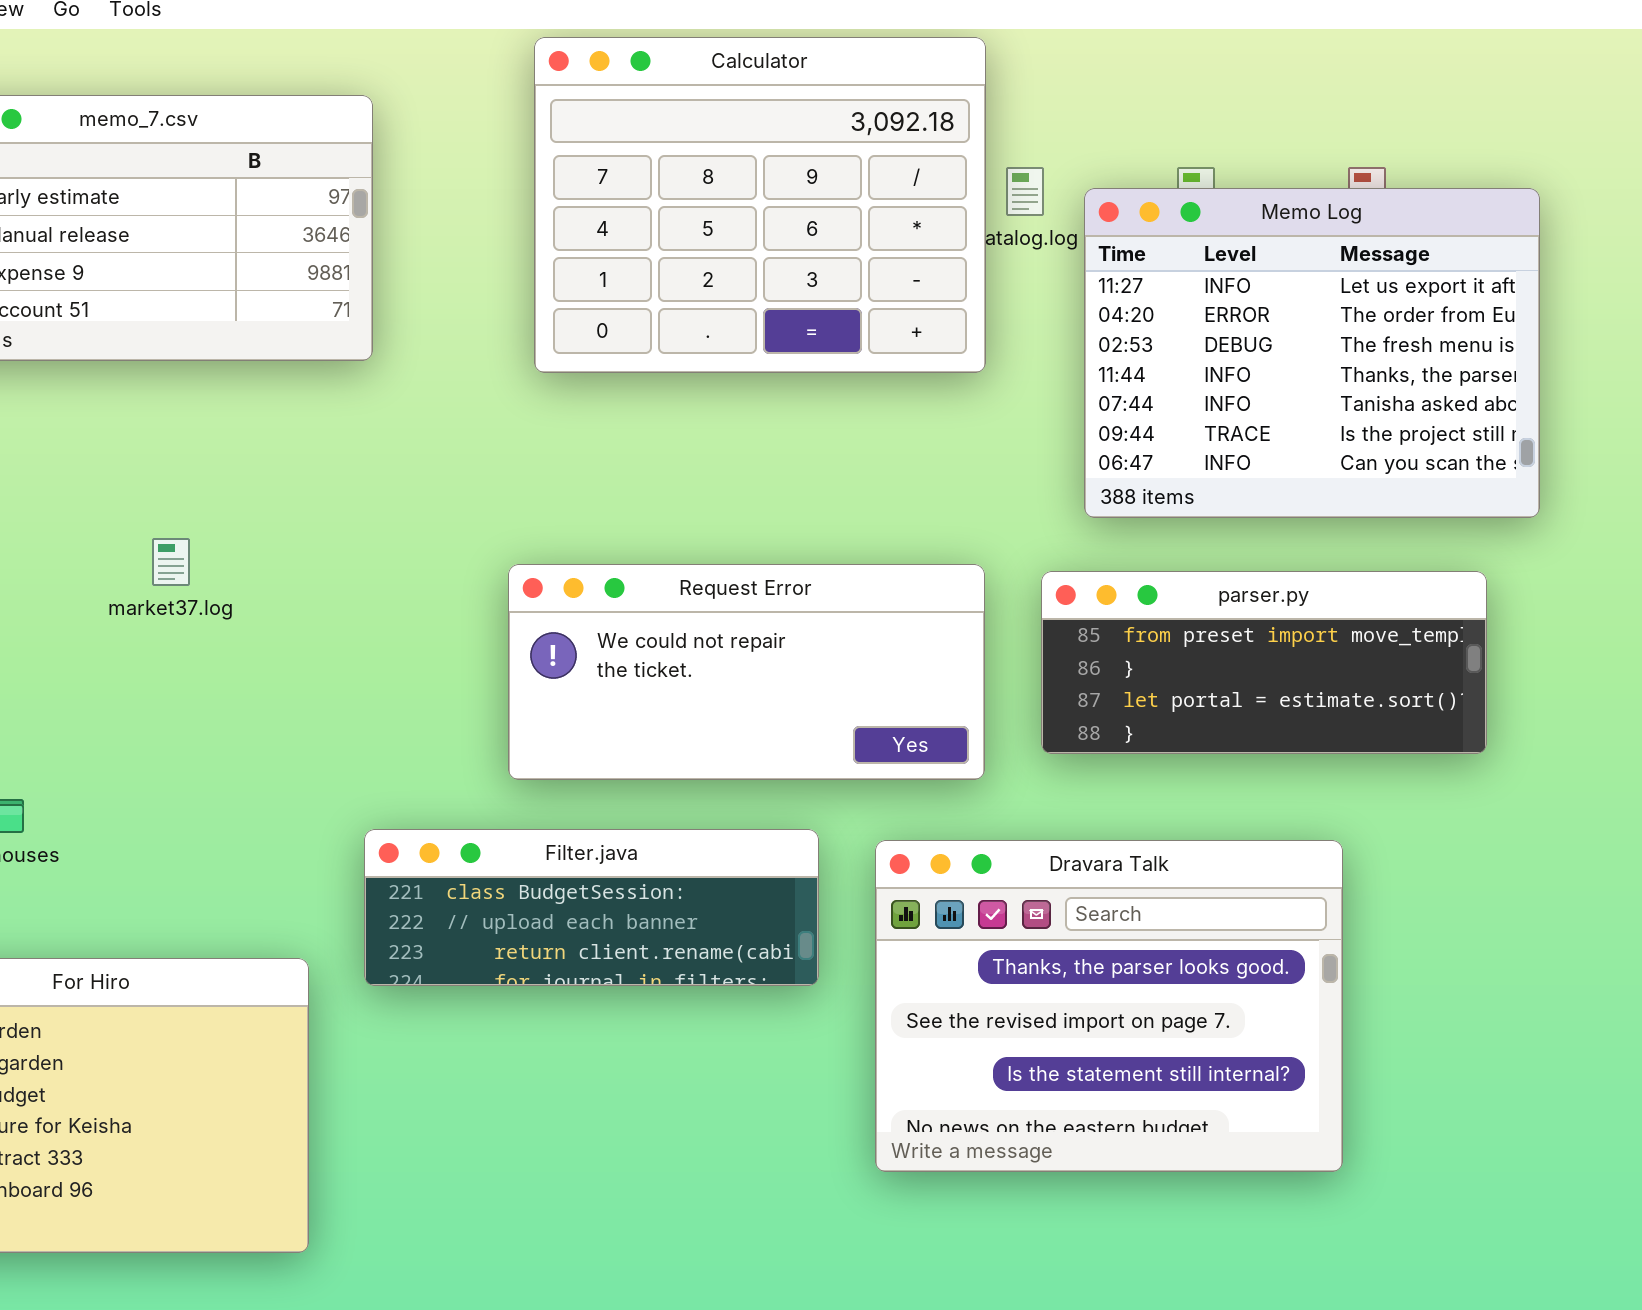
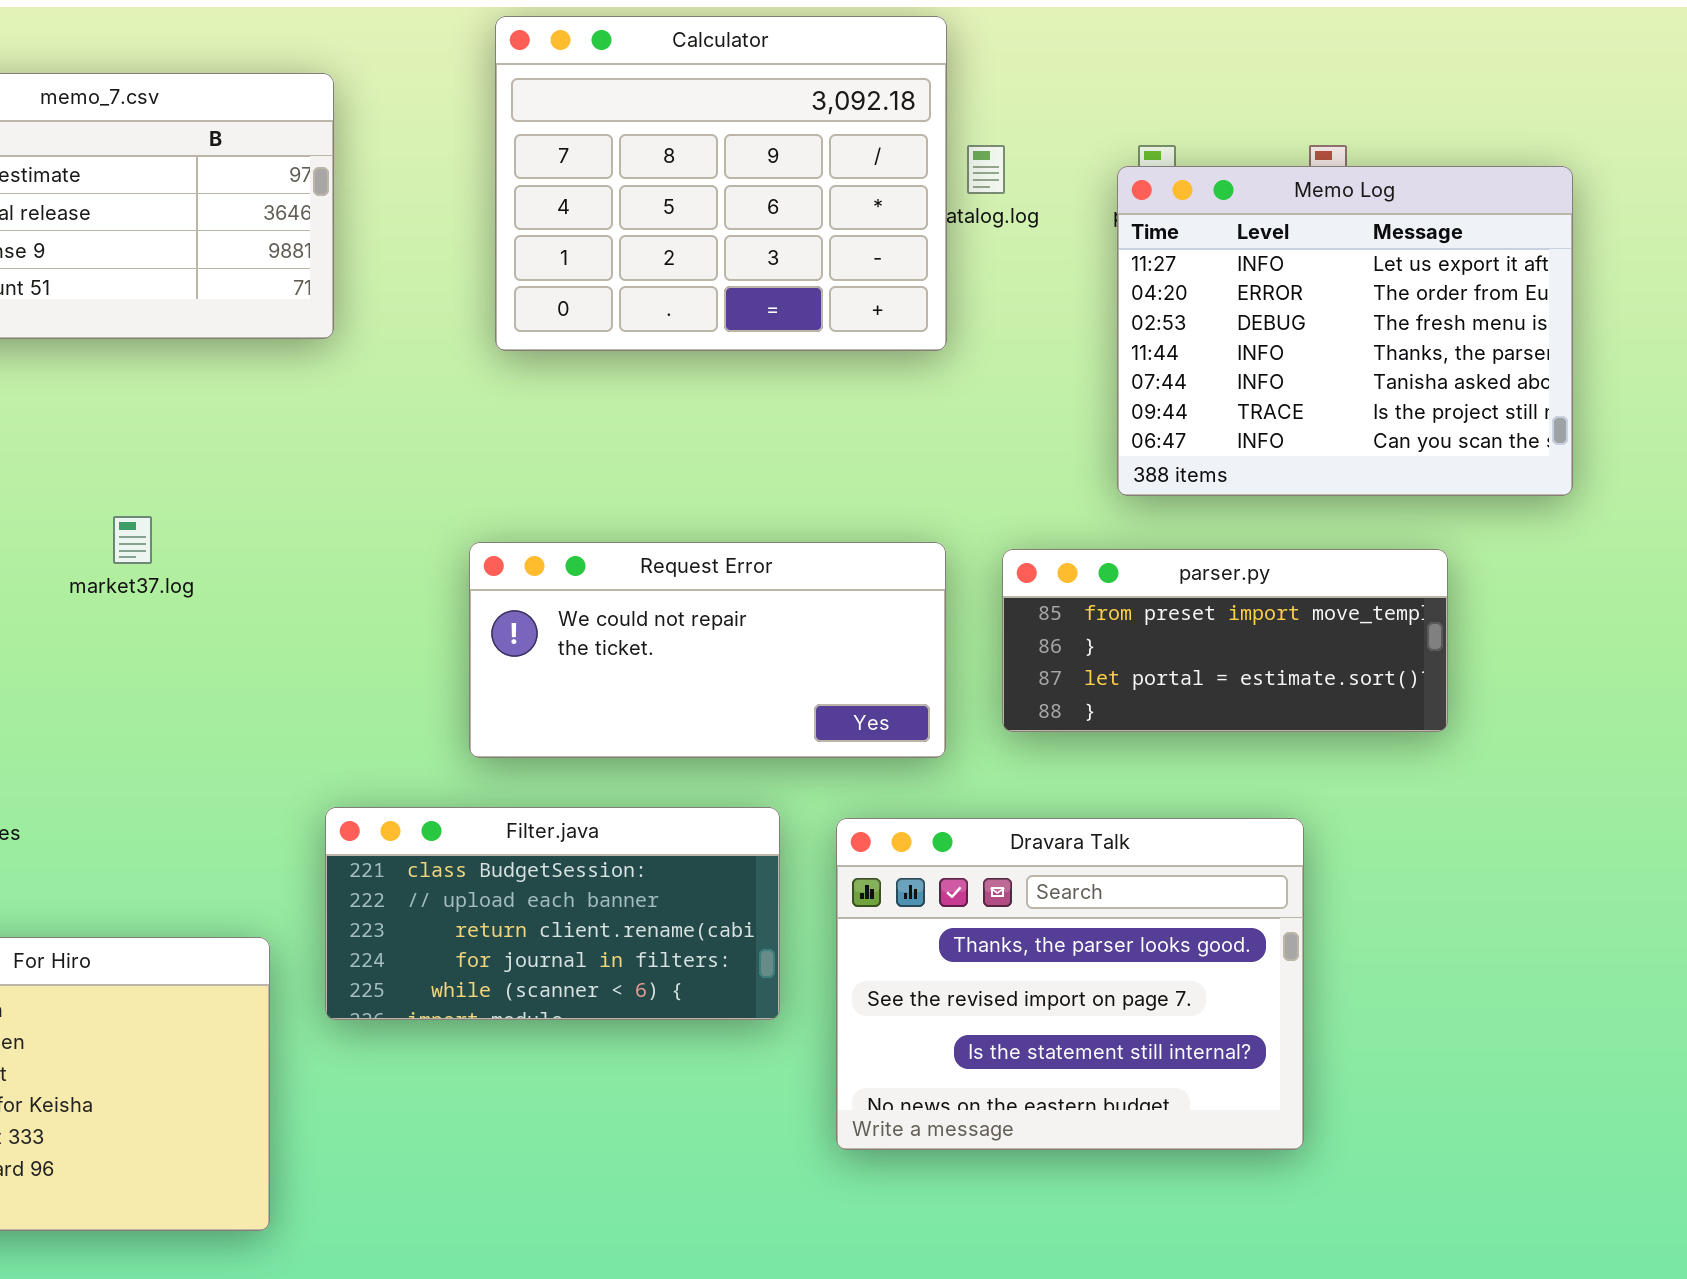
Memo Log: [1084,188,1540,518] -> [1117,166,1573,496], moved
Filter.java: [364,829,819,986] -> [325,807,780,1020], resized

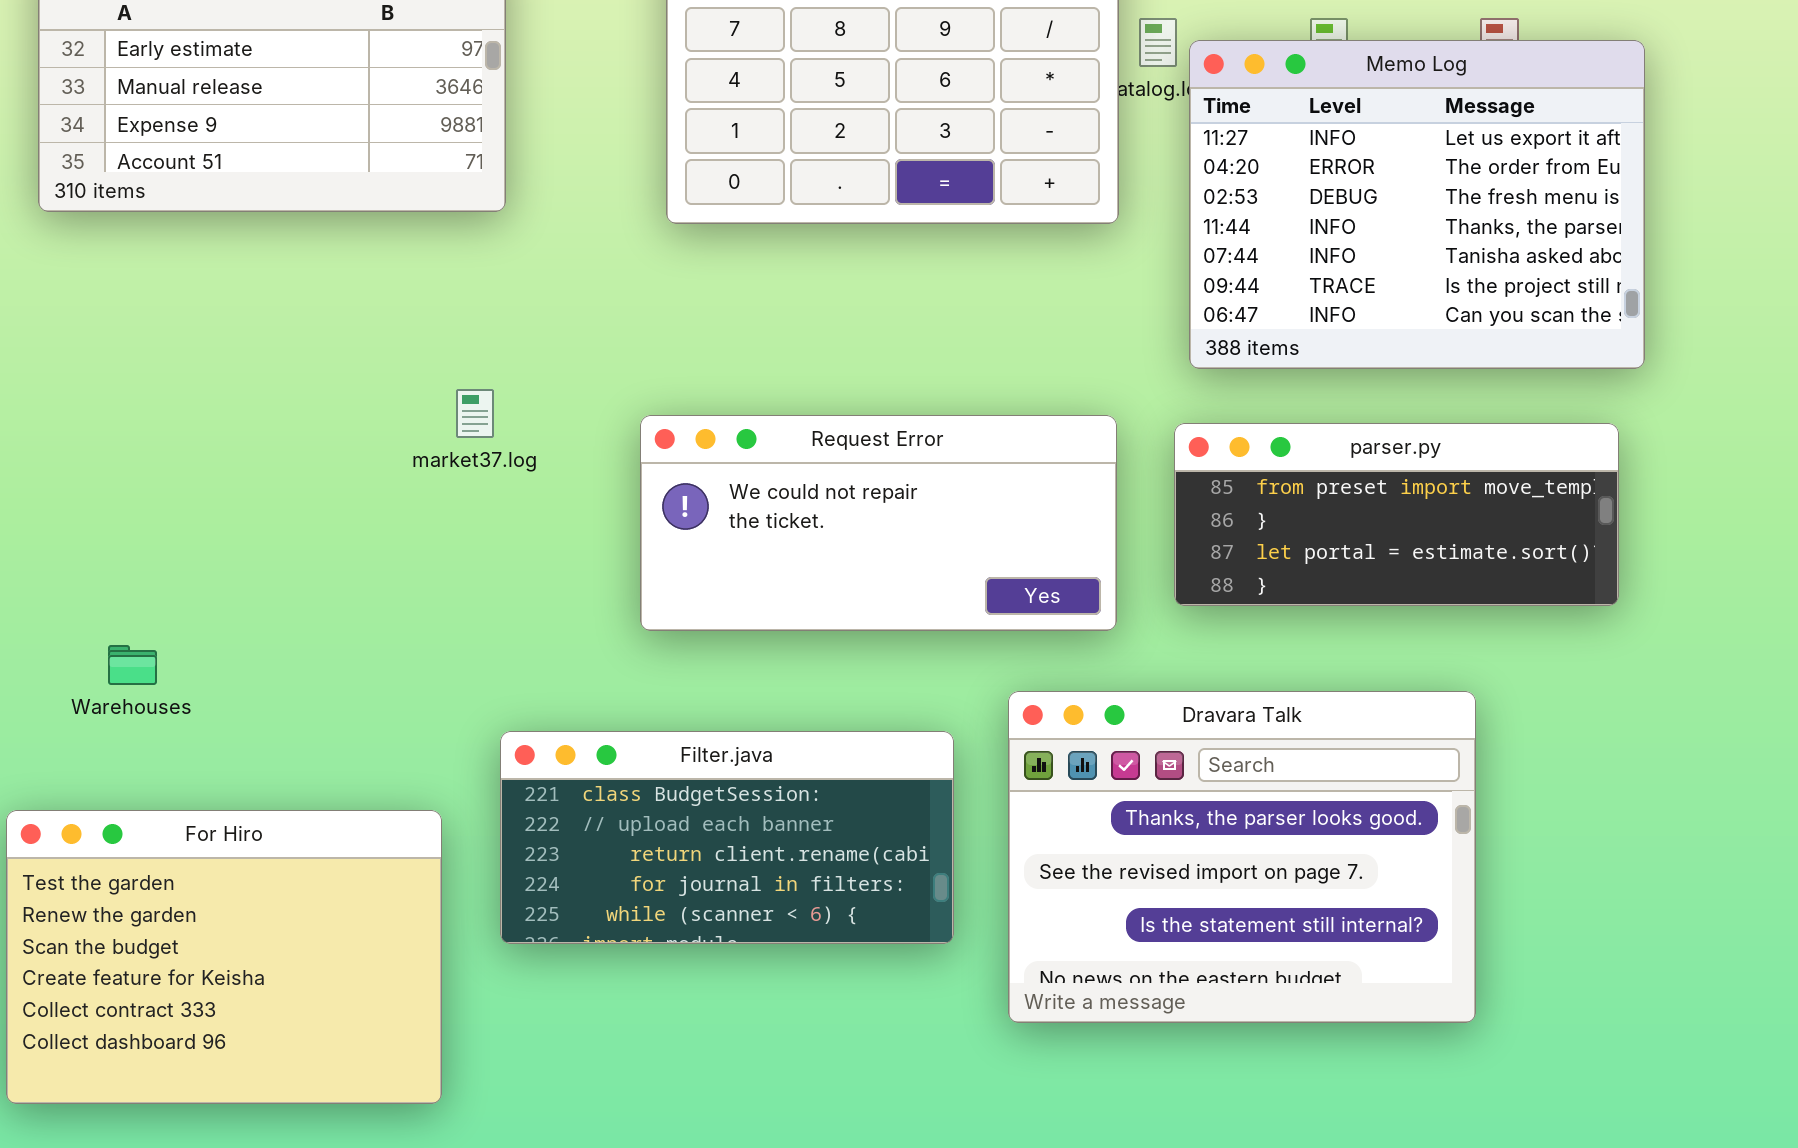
Memo Log: [1117,166,1573,496] -> [1189,40,1645,369], moved
market37.log: [113,516,152,564] -> [456,389,494,438], moved
Filter.java: [325,807,780,1020] -> [500,731,954,944], moved

